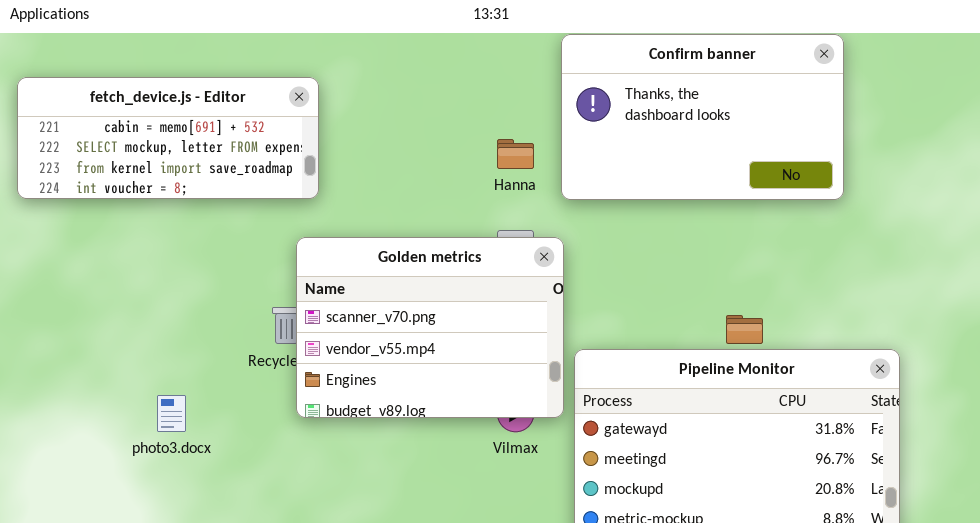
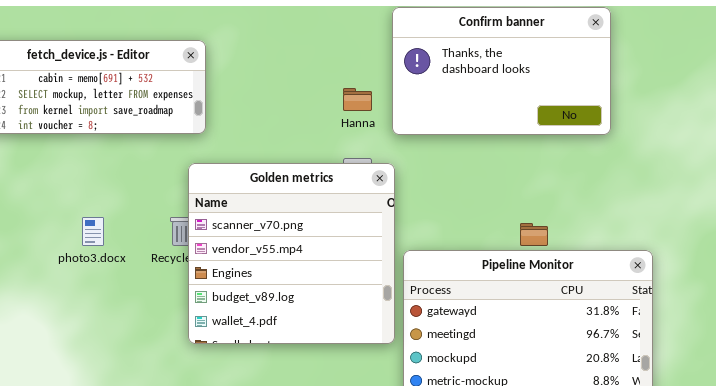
Golden metrics: [296,237,564,418] -> [188,163,395,344], resized
photo3.docx: [157,395,186,432] -> [82,217,104,246], moved

